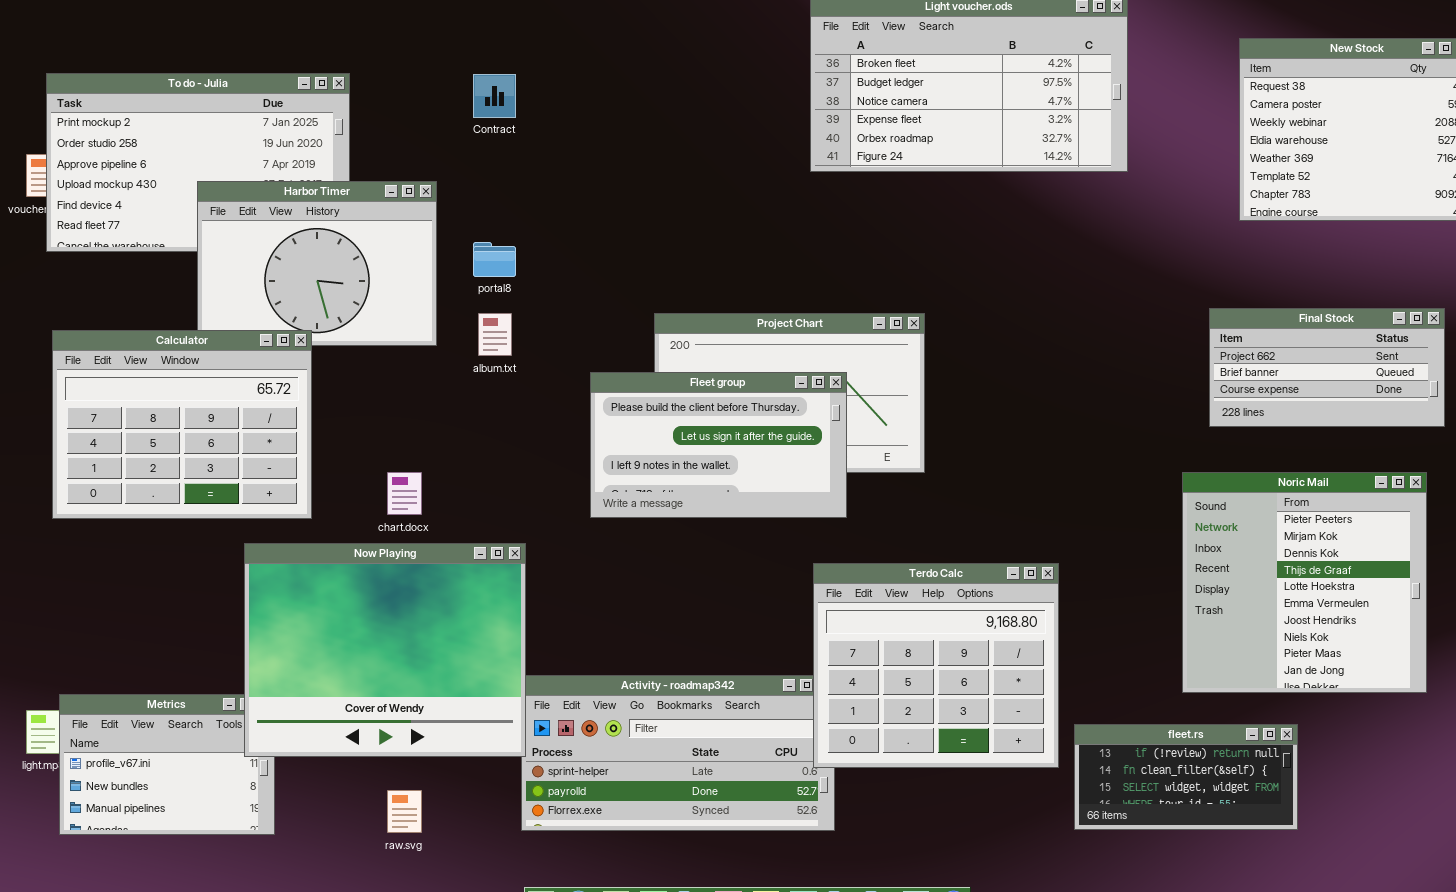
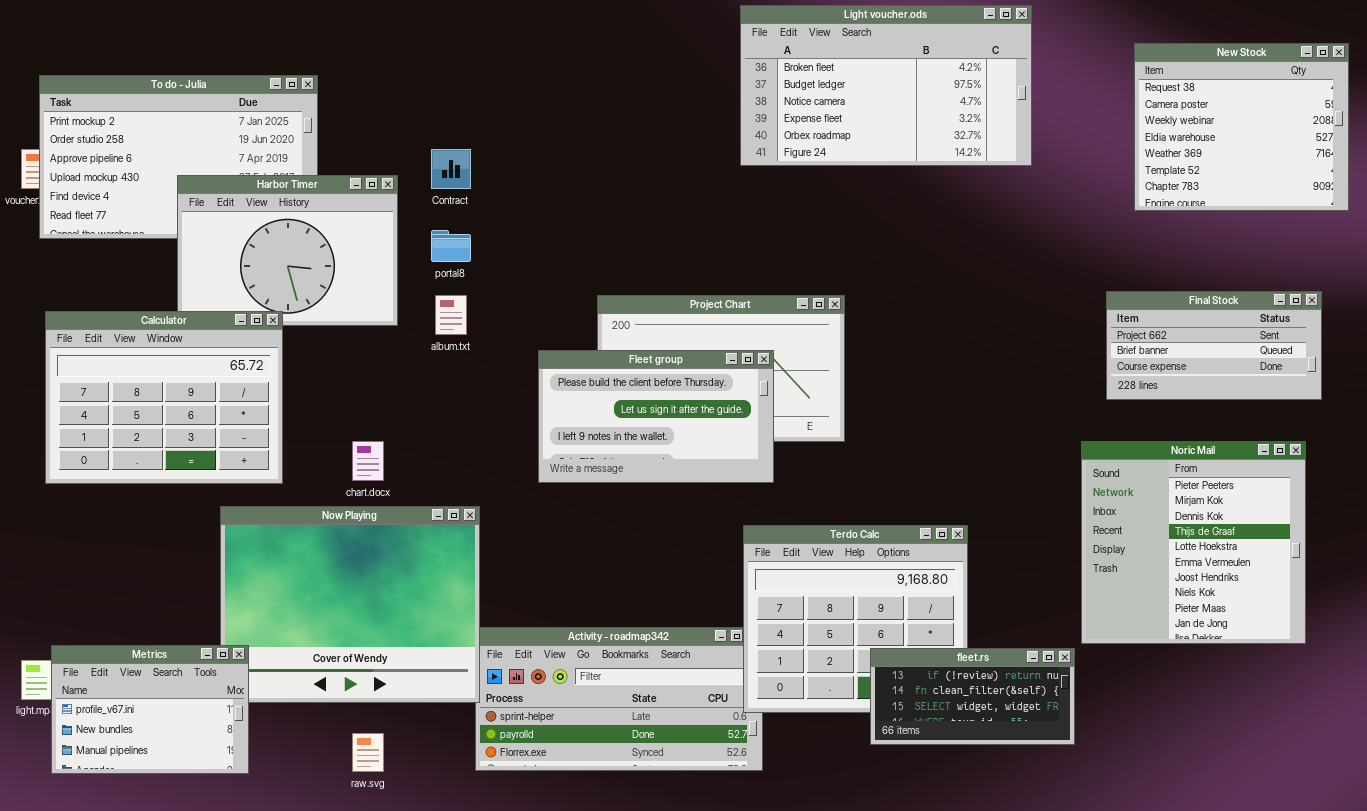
Contract: [473,74,516,118] -> [431,149,471,189], moved
Metrics: [59,694,275,835] -> [51,645,249,774], raised
fleet.rs: [1074,724,1298,830] -> [870,648,1075,745], moved

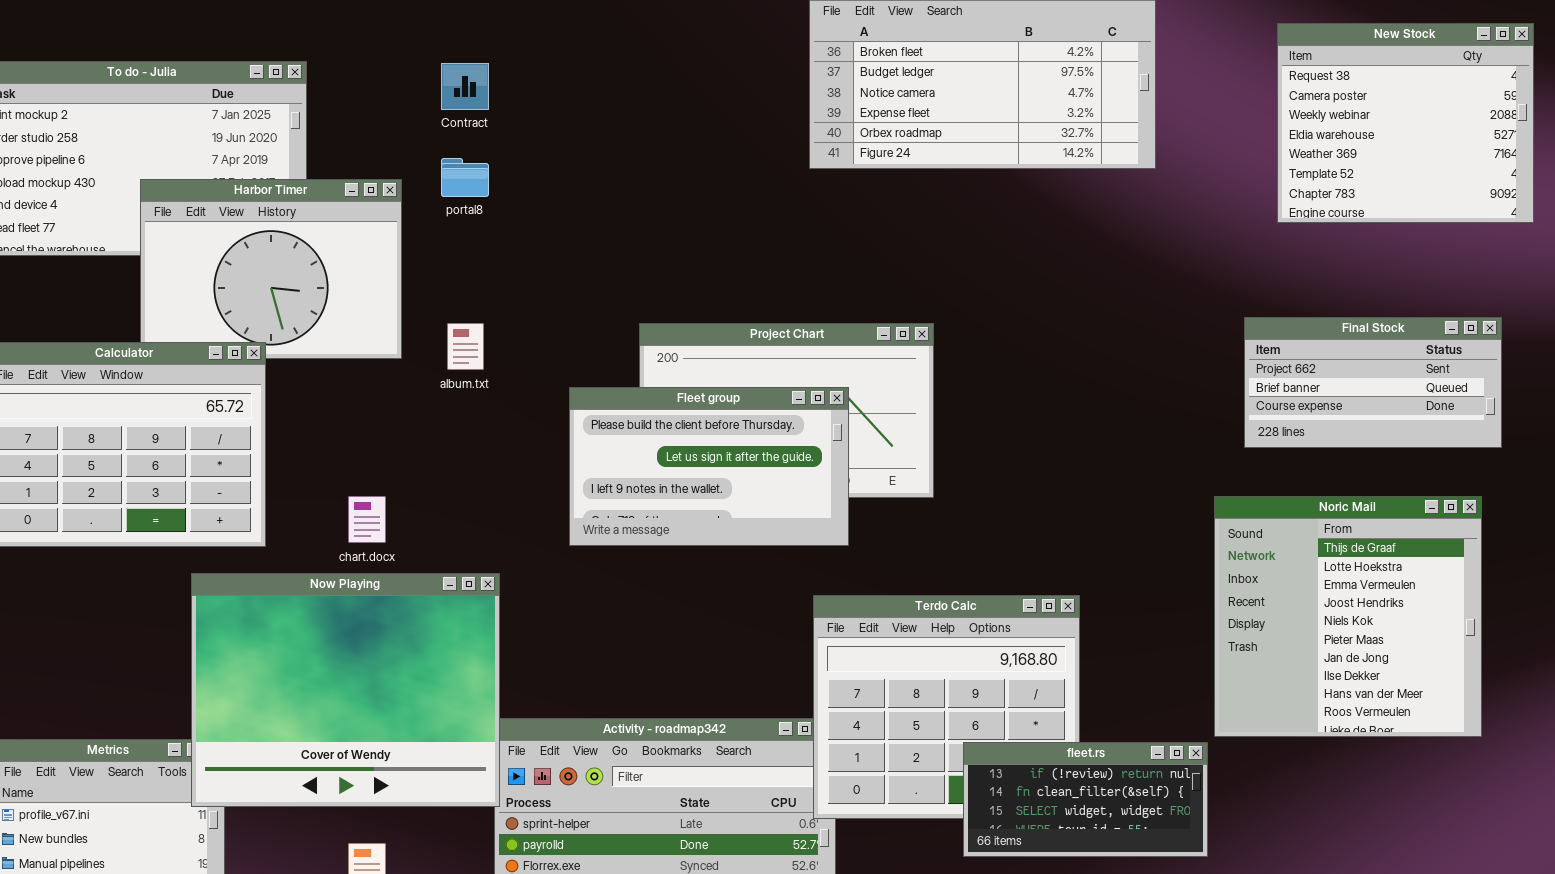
Contract: [431,149,471,189] -> [441,63,489,110], moved
portal8: [431,230,471,262] -> [441,158,489,197], moved
Noric Mail: [1081,441,1306,644] -> [1214,496,1482,737], scrolled down 3 rows
Now Playing: [220,506,480,703] -> [191,573,500,807], raised

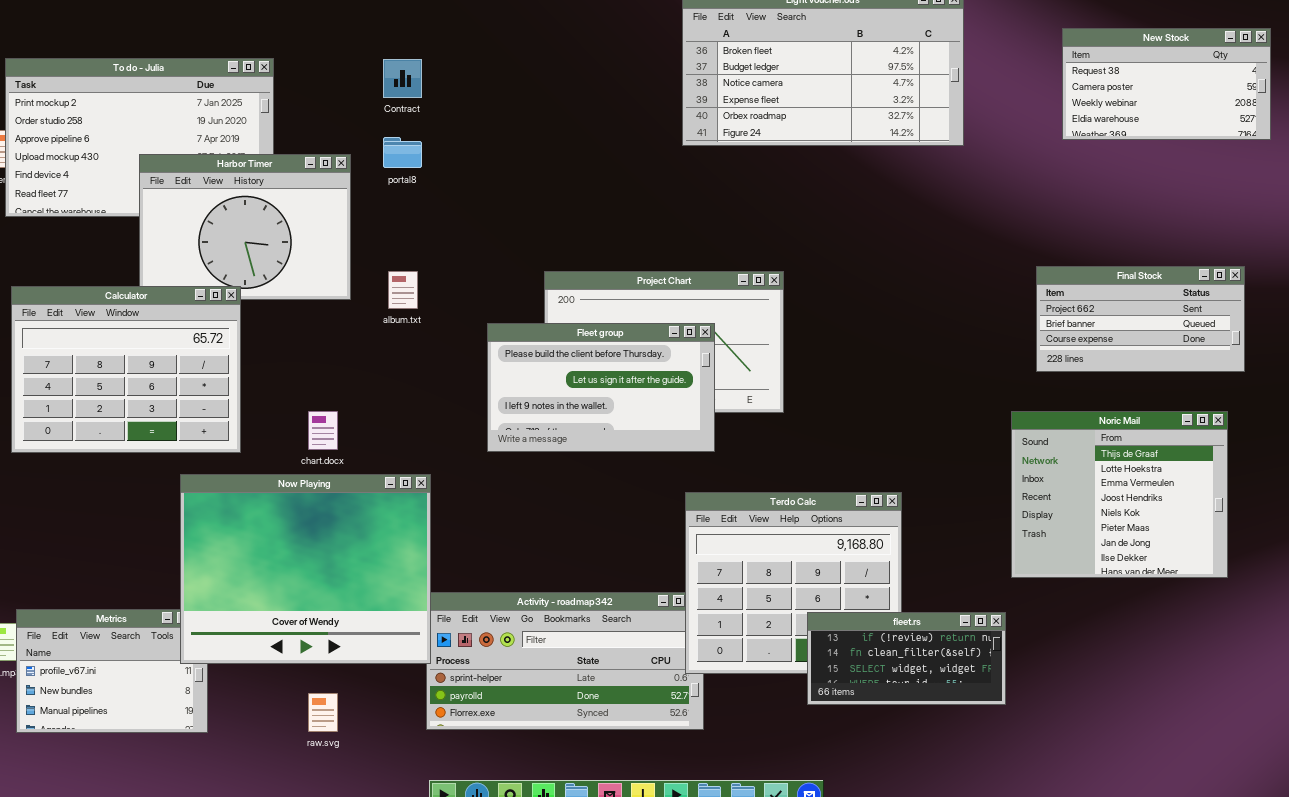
New Stock: [1277,23,1534,223] -> [1062,28,1271,140], resized
Noric Mail: [1214,496,1482,737] -> [1011,411,1228,578], resized

